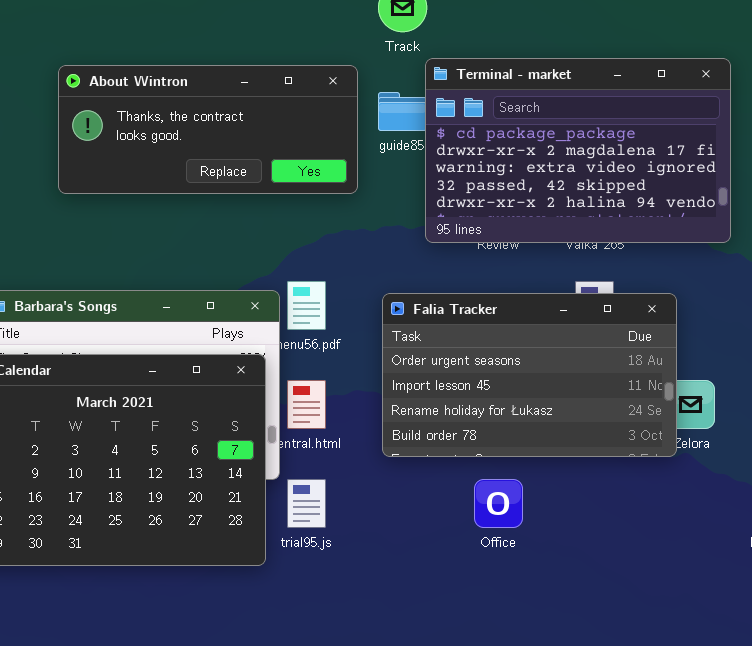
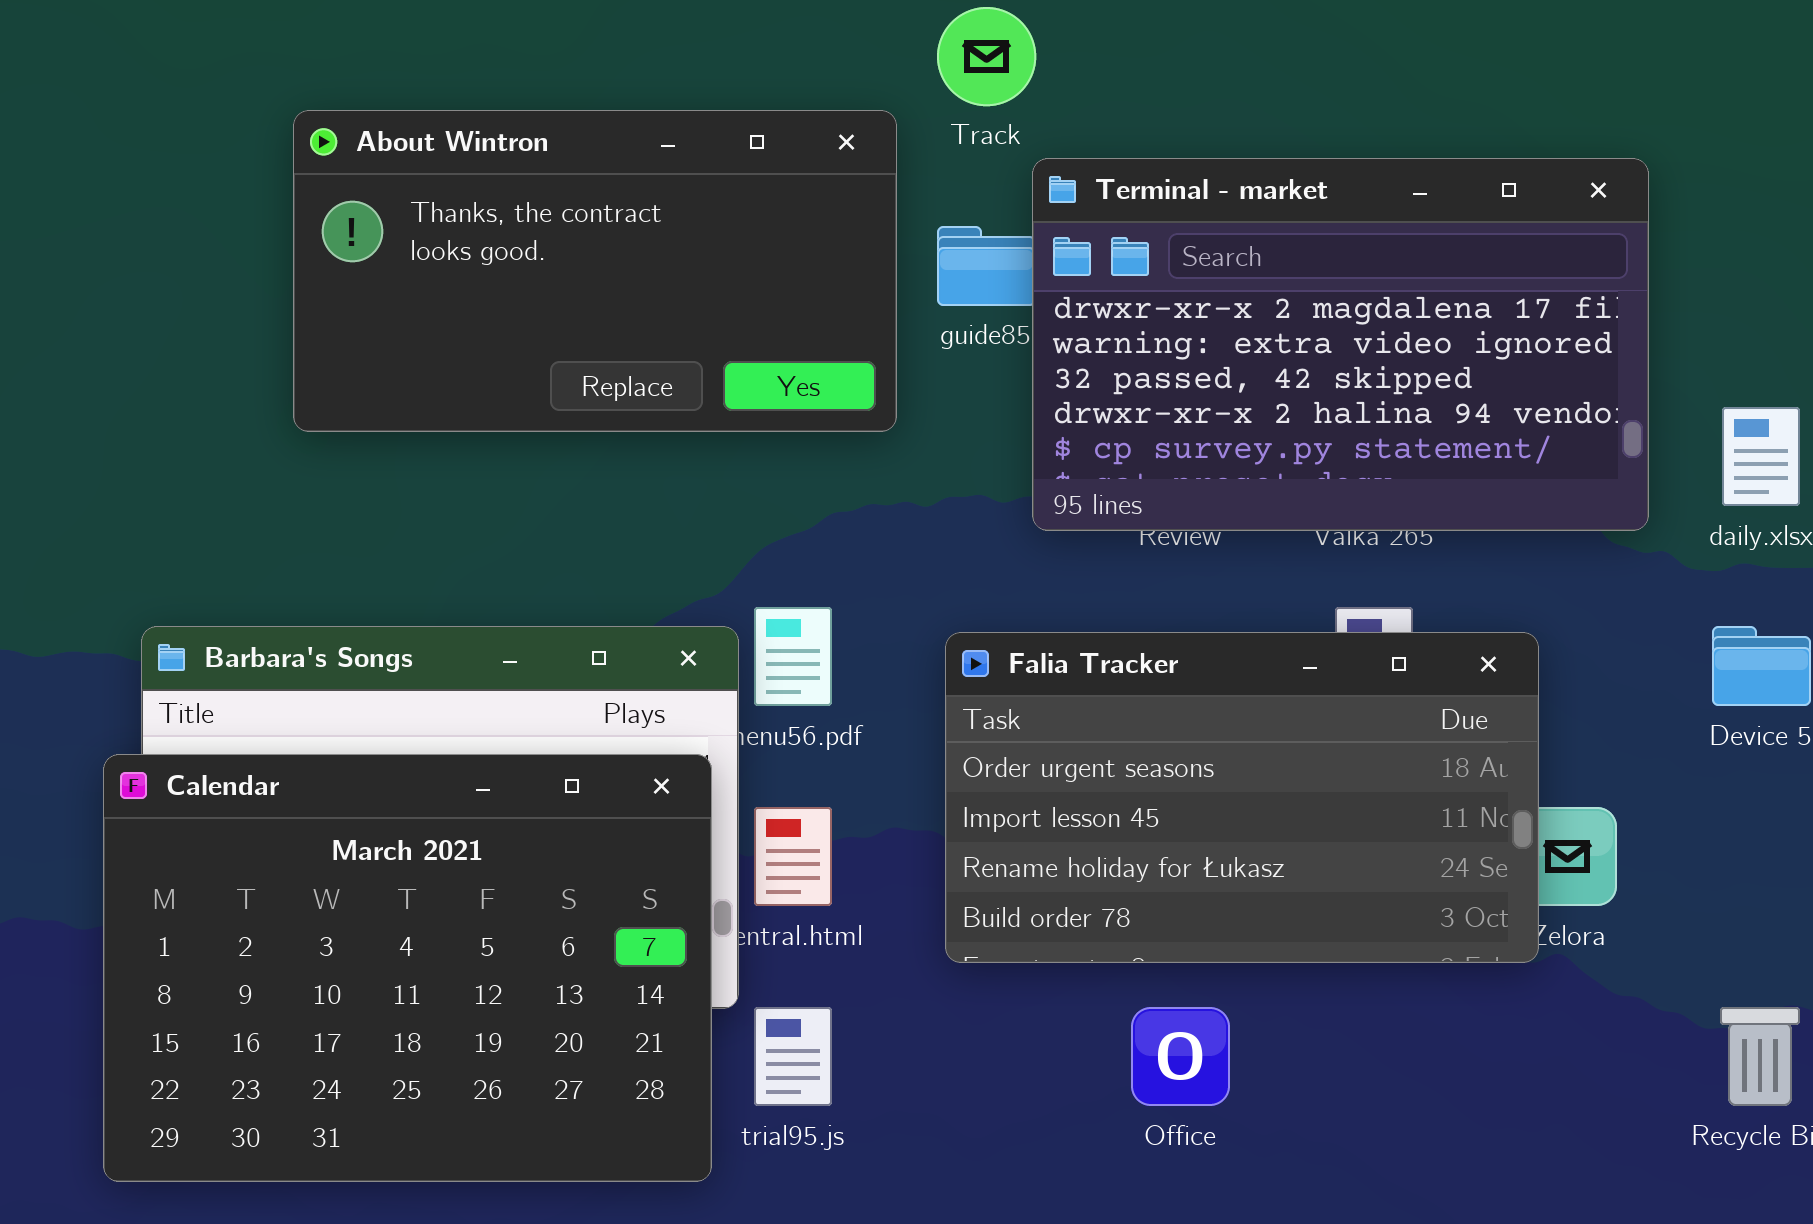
Terminal - market: [425,58,731,243] -> [1032,158,1649,531], scrolled down 1 row
About Wintron: [58,65,358,194] -> [293,110,897,432], resized

